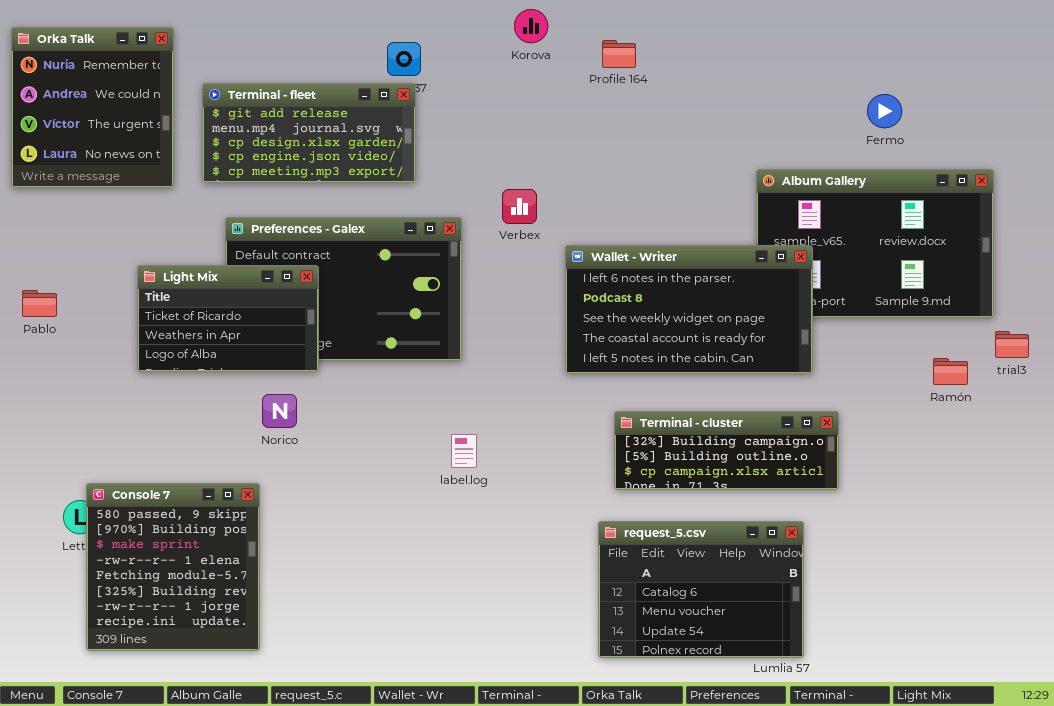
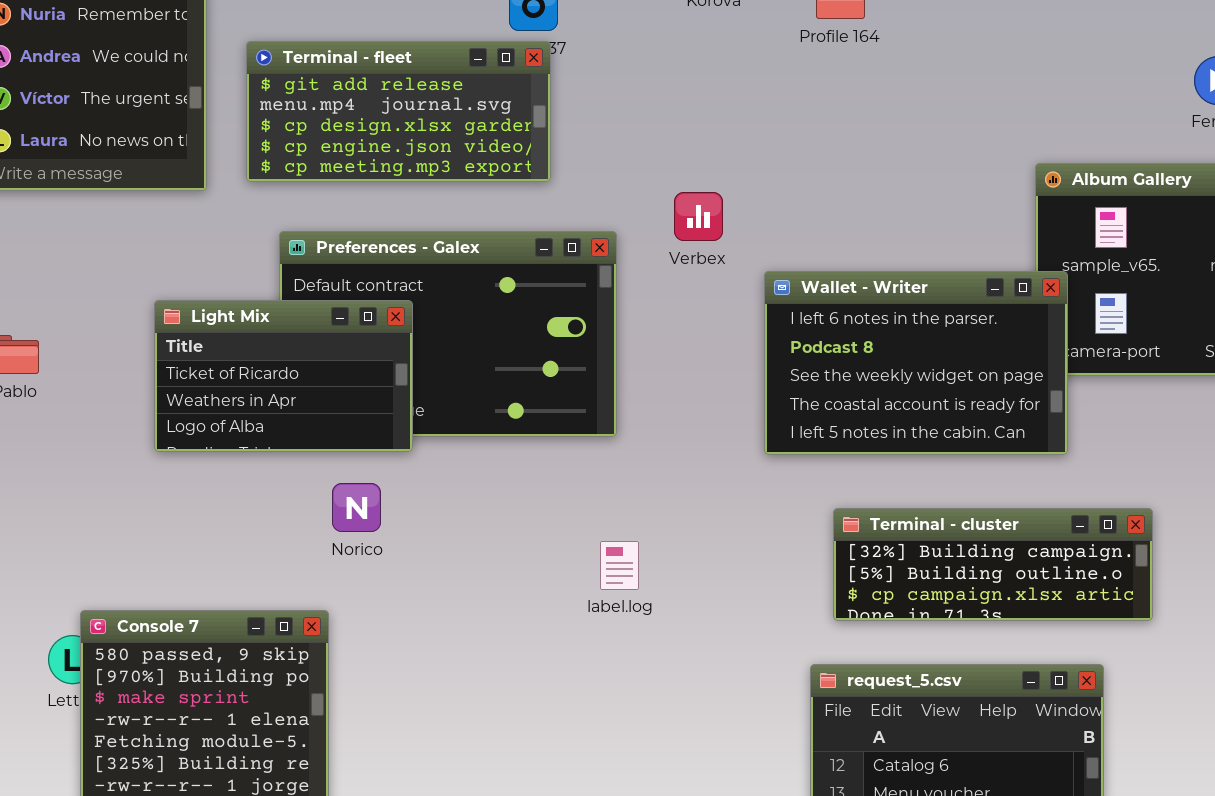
Wallet - Writer: [565,245,813,374] -> [764,271,1068,455], resized

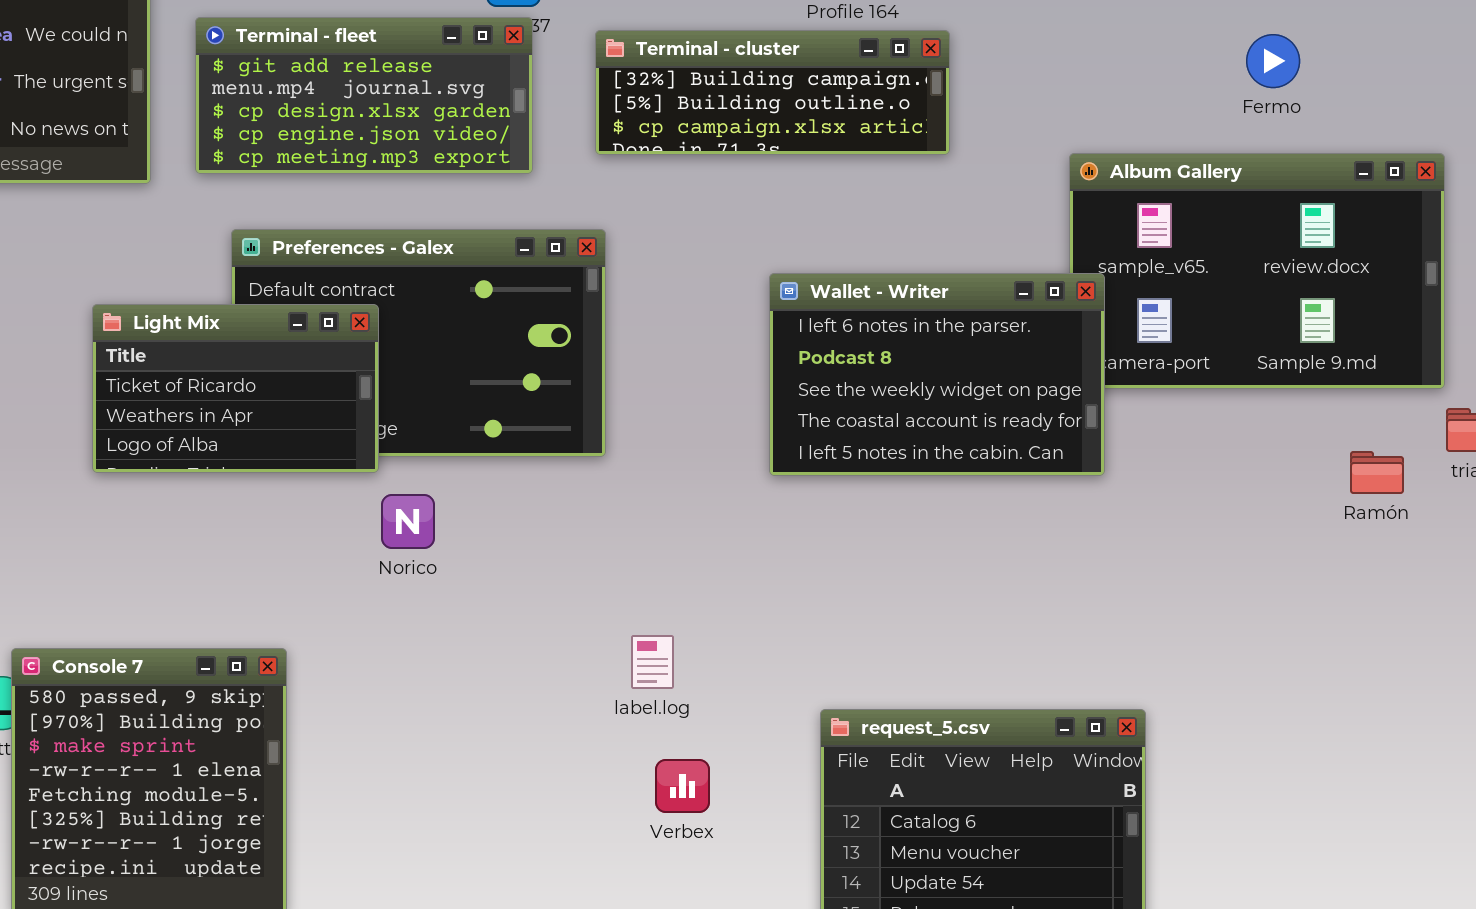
Verbex: [674,192,723,241] -> [655,759,710,813], moved
Norico: [332,483,381,532] -> [381,494,435,549], moved
Terminal - cluster: [833,508,1153,621] -> [595,30,950,155], moved
label.log: [600,541,639,590] -> [631,635,674,689], moved

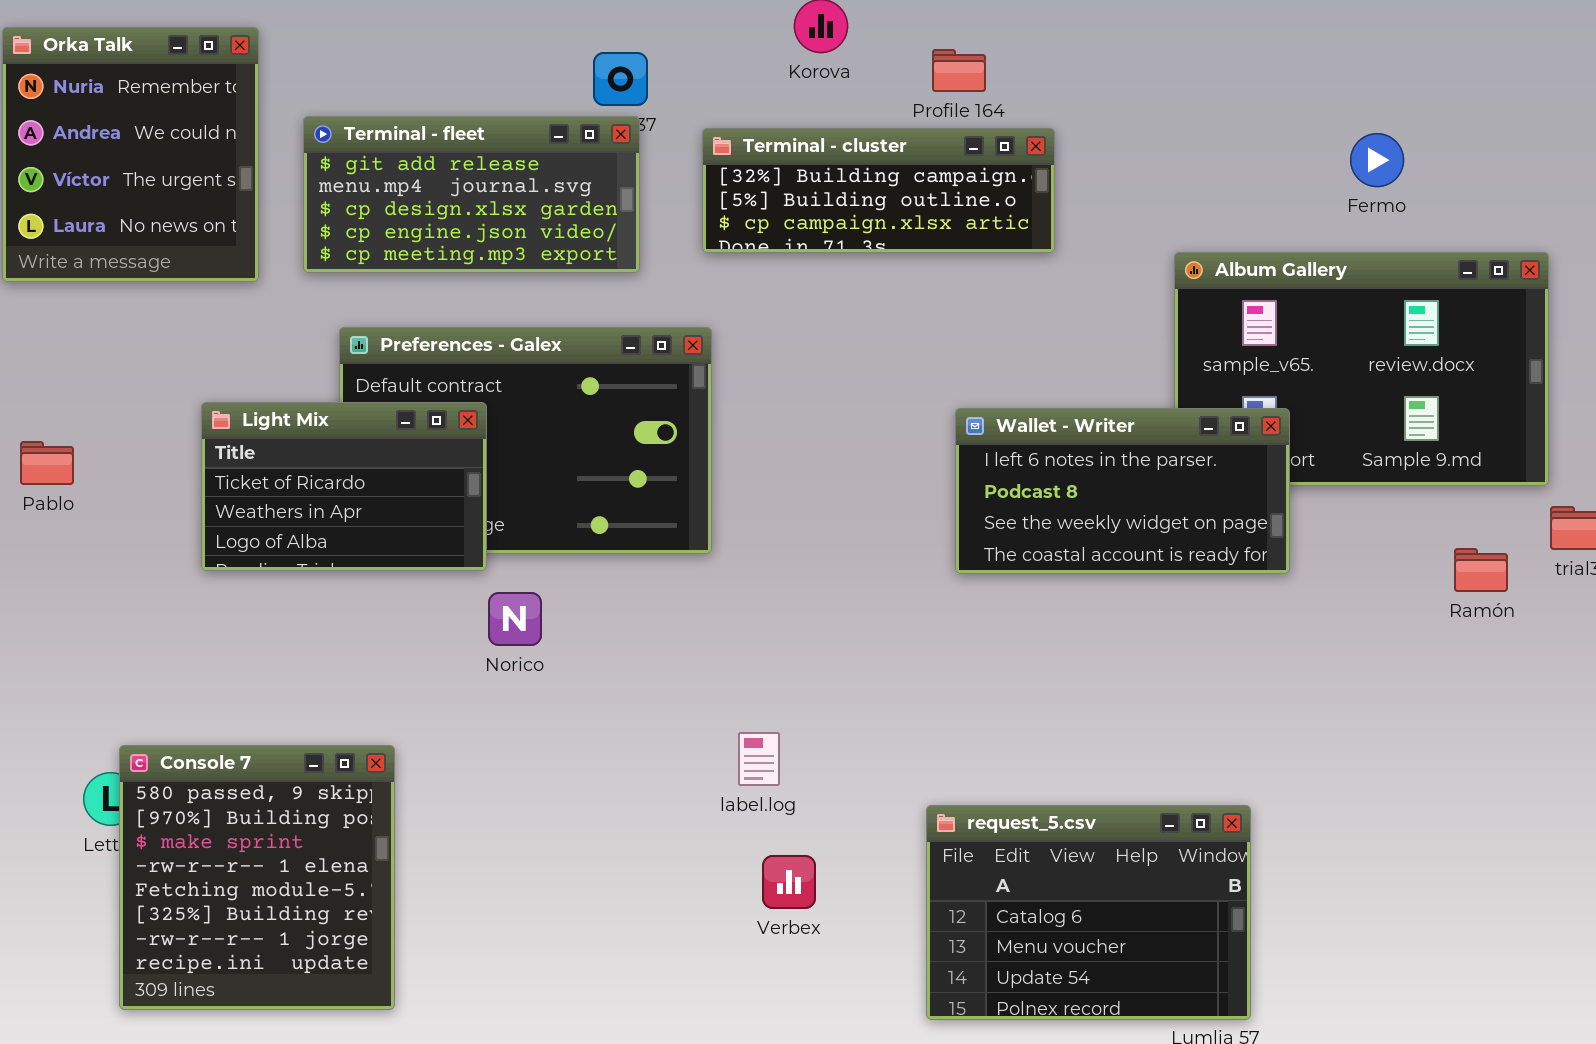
Wallet - Writer: [769,273,1105,476] -> [955,408,1290,574], moved, resized

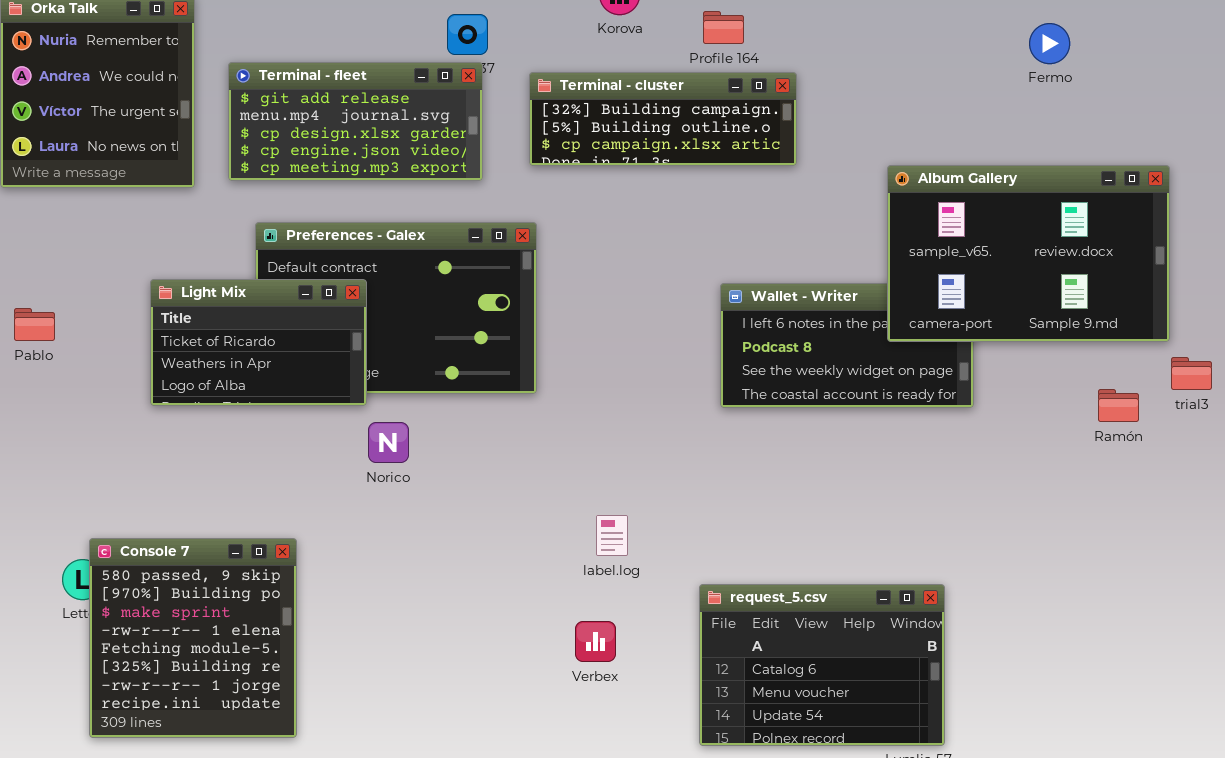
Fermo: [1350,133,1404,187] -> [1029,23,1070,64], moved
Album Gallery: [1174,252,1549,486] -> [887,165,1170,342], raised
label.log: [738,732,780,786] -> [596,515,628,556], moved

